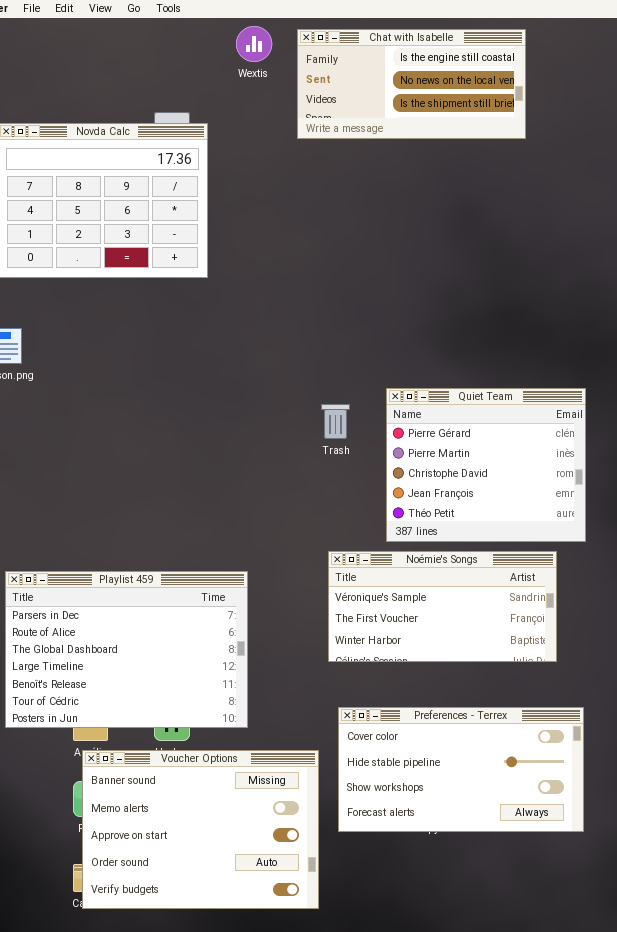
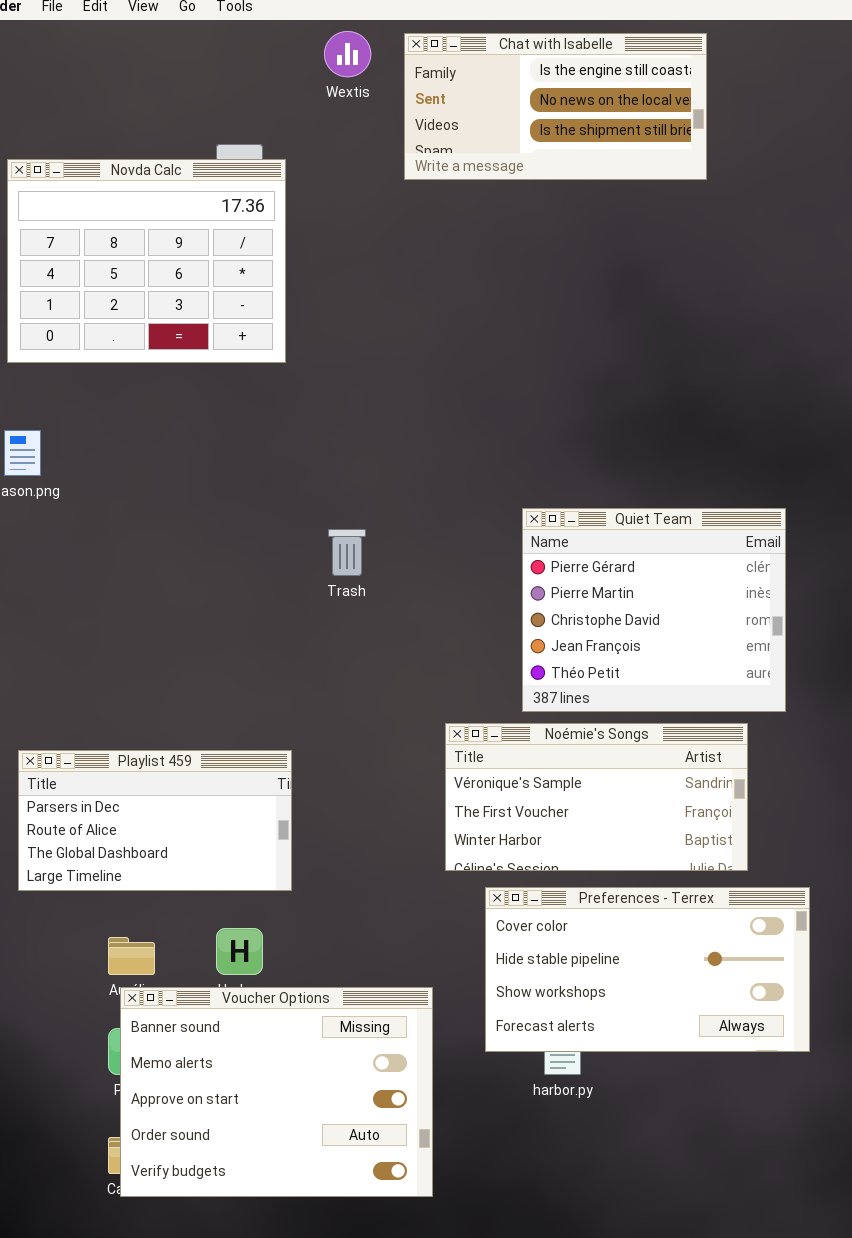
Trash: [321,404,350,439] -> [328,529,366,576], moved
Playlist 459: [5,571,248,728] -> [18,750,292,891], resized
Preferences - Terrex: [338,707,584,832] -> [485,887,810,1052], moved

